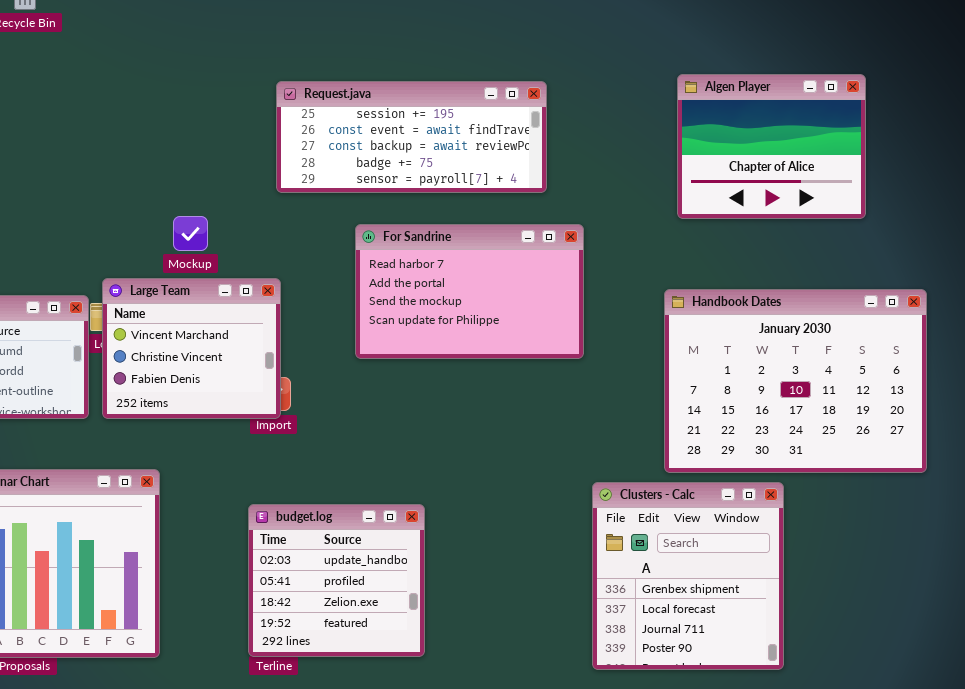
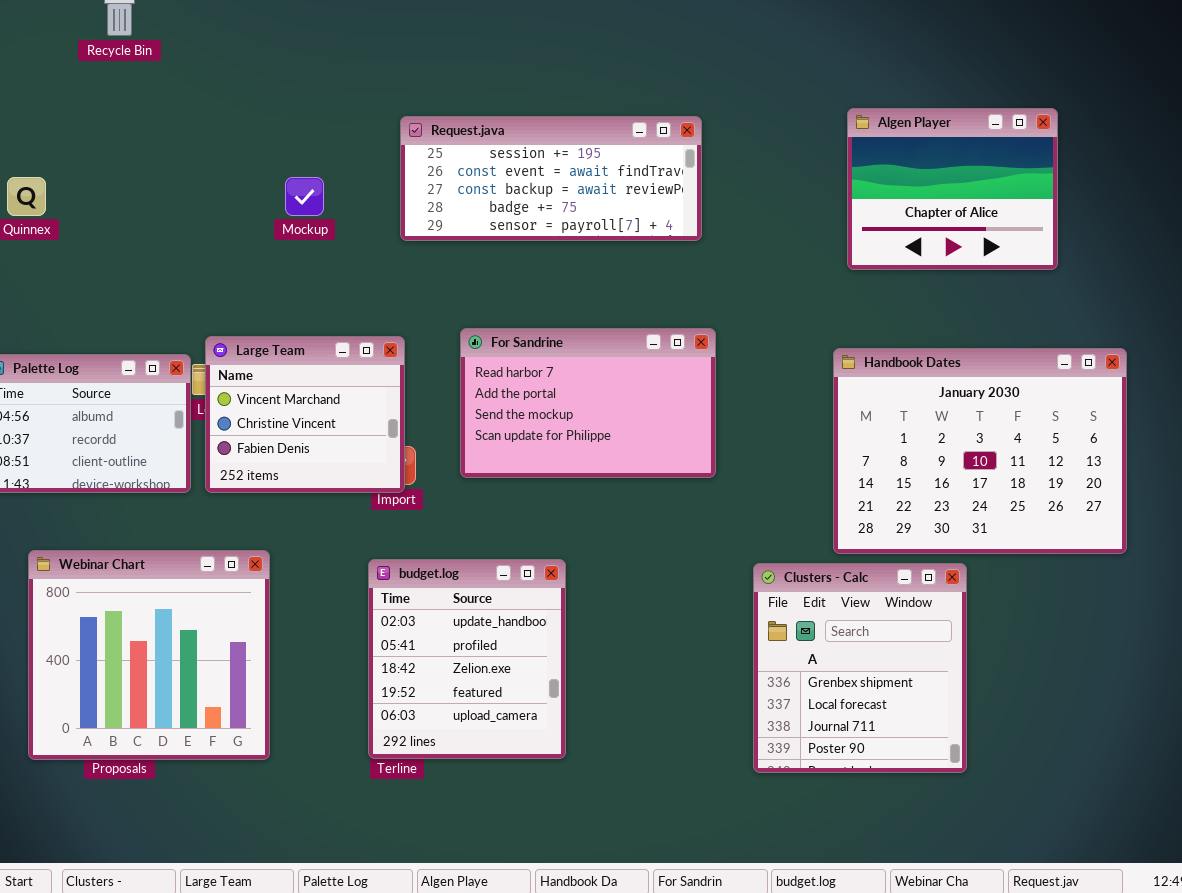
Mockup: [173,216,208,251] -> [285,177,324,216], moved
For Sandrine: [355,224,584,359] -> [460,328,716,478], moved
budget.log: [248,504,425,657] -> [368,559,566,759], resized

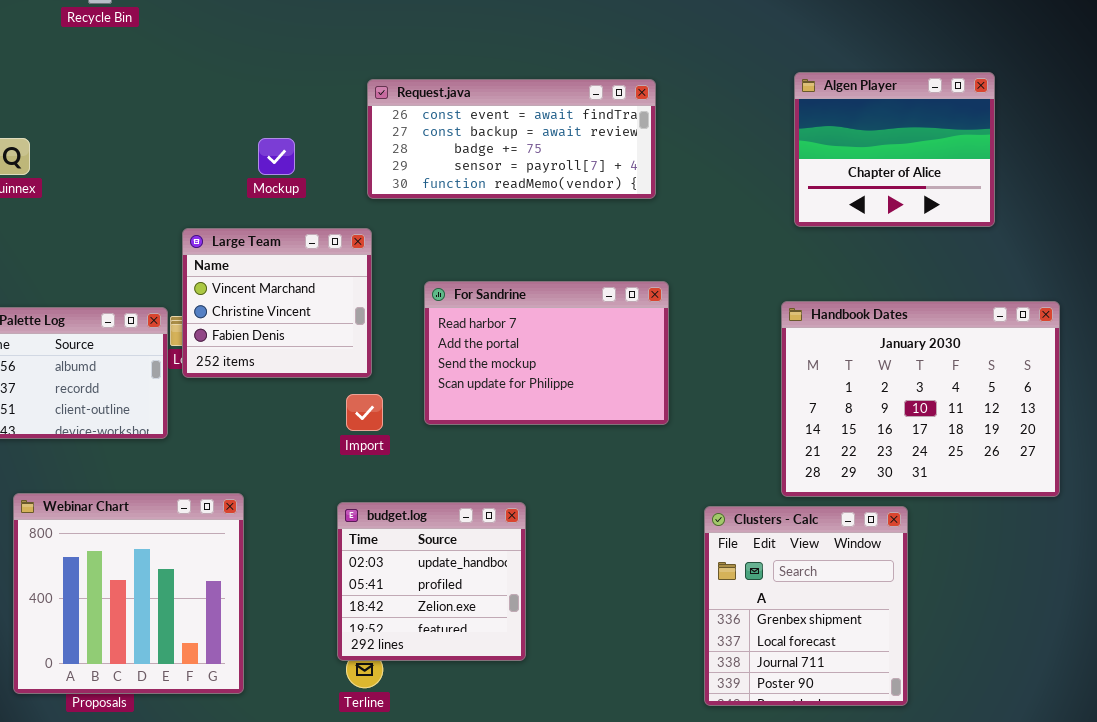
Request.java: [400,116,702,241] -> [367,79,656,199], scrolled down 1 row
Large Team: [205,336,405,493] -> [182,228,372,378], moved
budget.log: [368,559,566,759] -> [337,502,526,661], resized

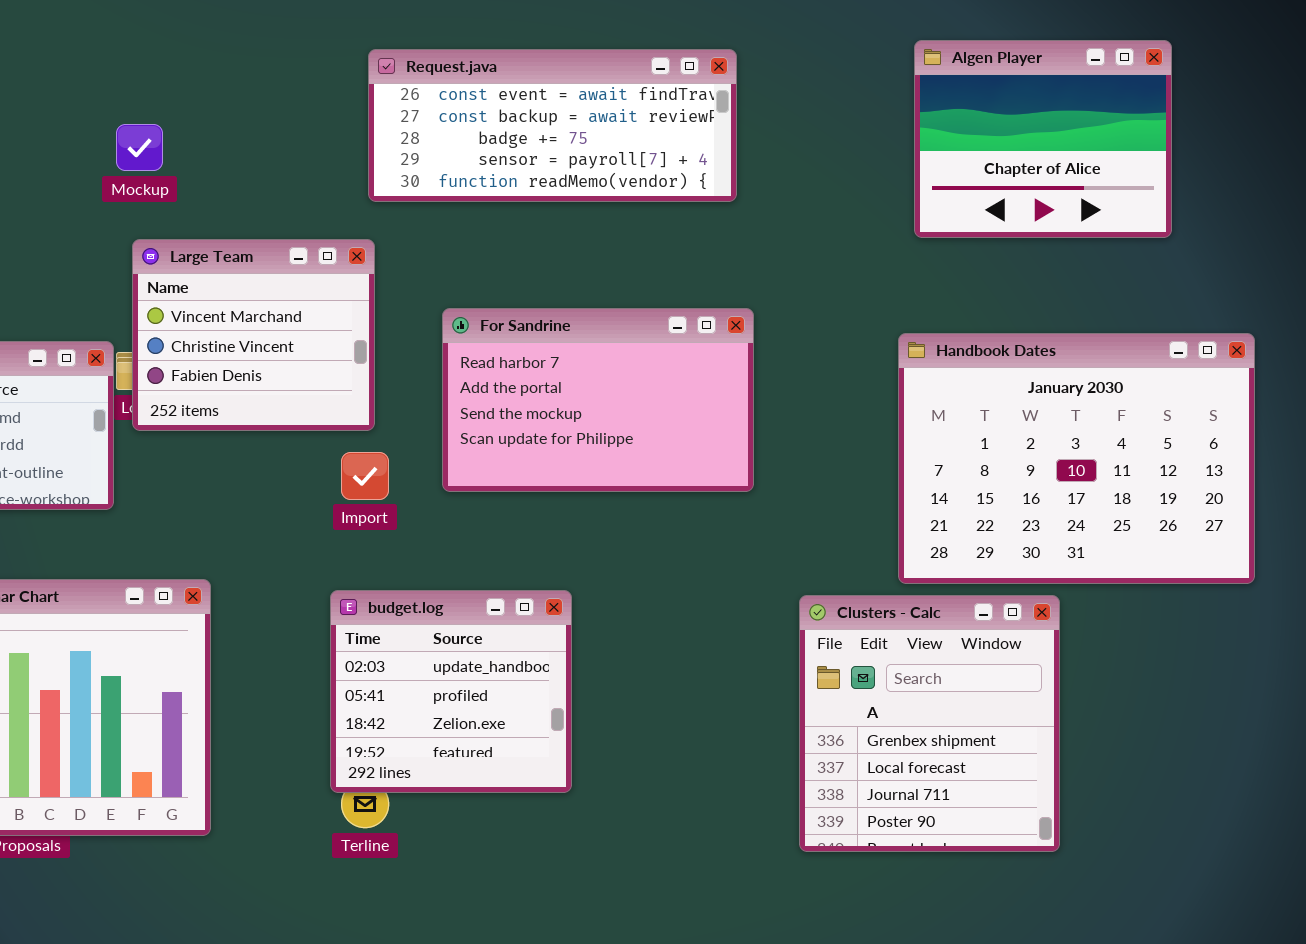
Mockup: [258,138,295,175] -> [116,124,163,171], moved

